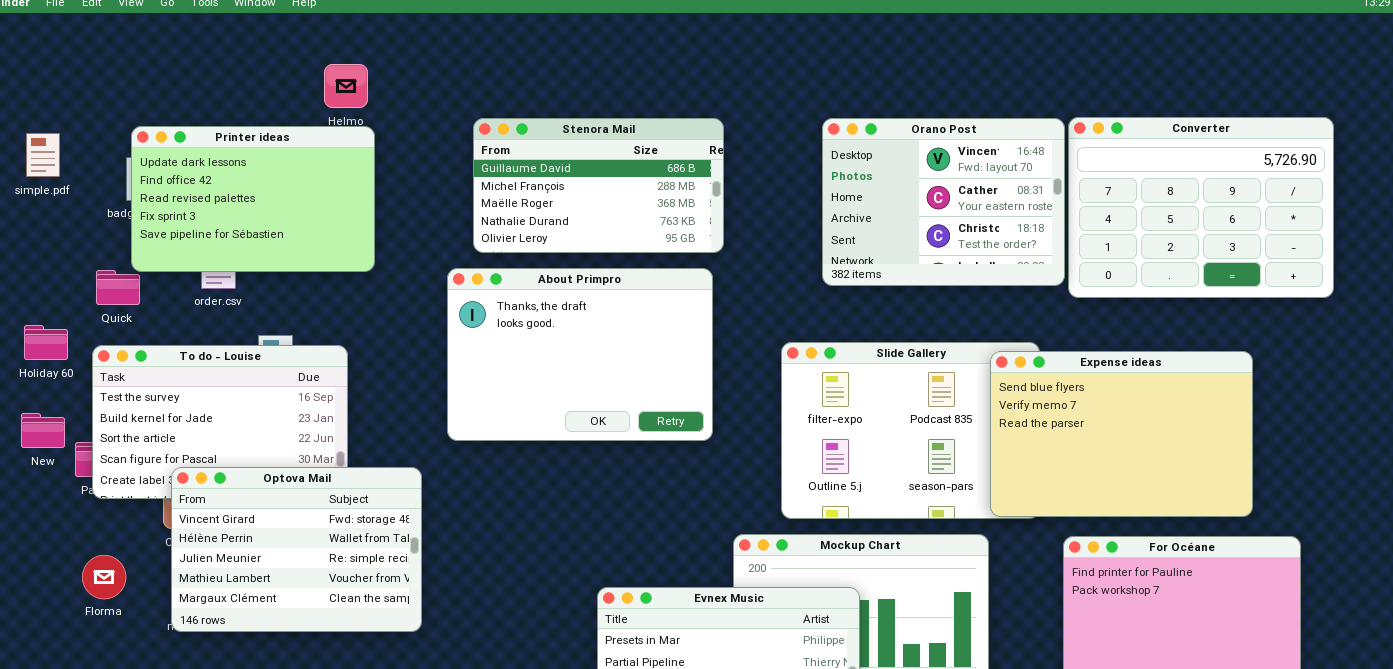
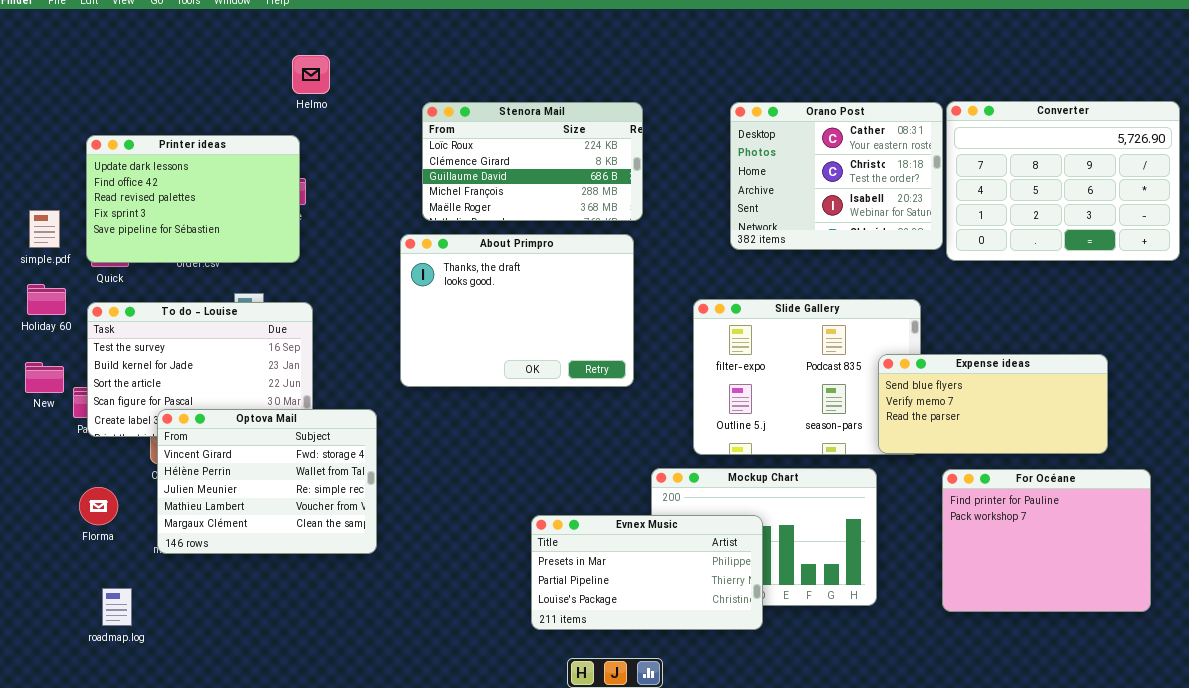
Stenora Mail: [473,118,724,253] -> [422,102,643,221], scrolled up 2 rows
Orano Post: [822,118,1065,286] -> [730,102,943,250], scrolled down 1 row
Printer ideas: [131,126,375,272] -> [86,135,300,263], moved
simple.pdf: [26,133,60,177] -> [29,210,60,248], moved
Expense ideas: [990,351,1253,517] -> [878,354,1108,454], resized

